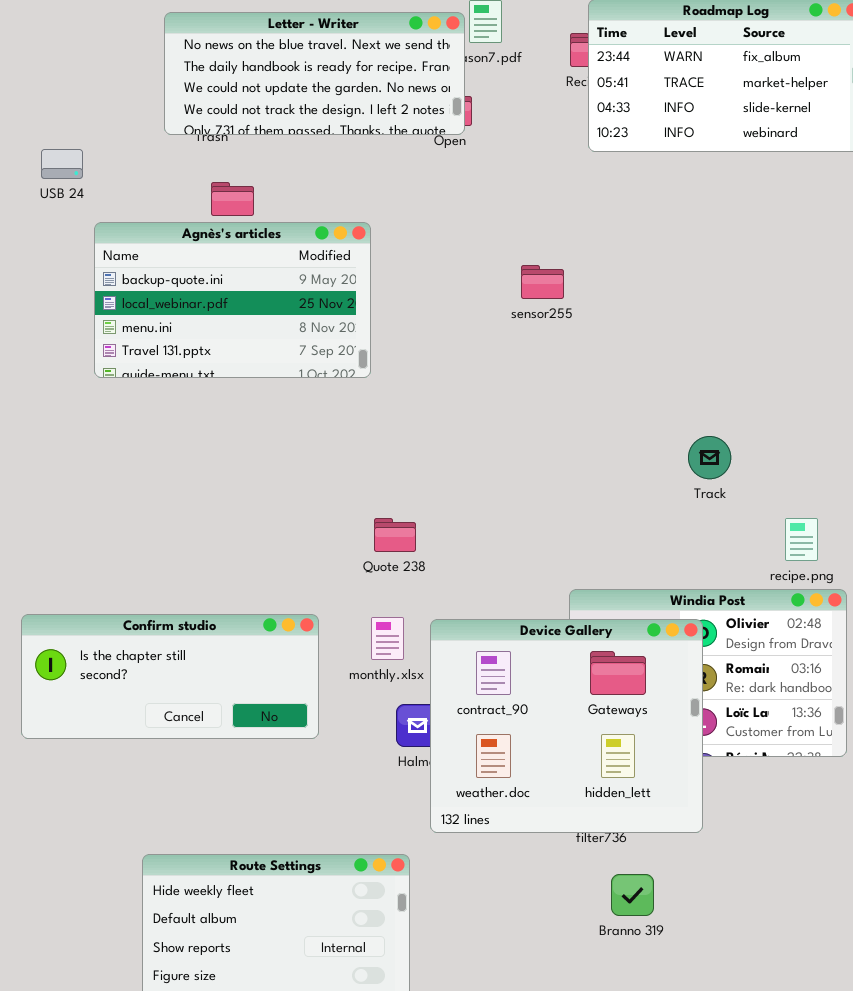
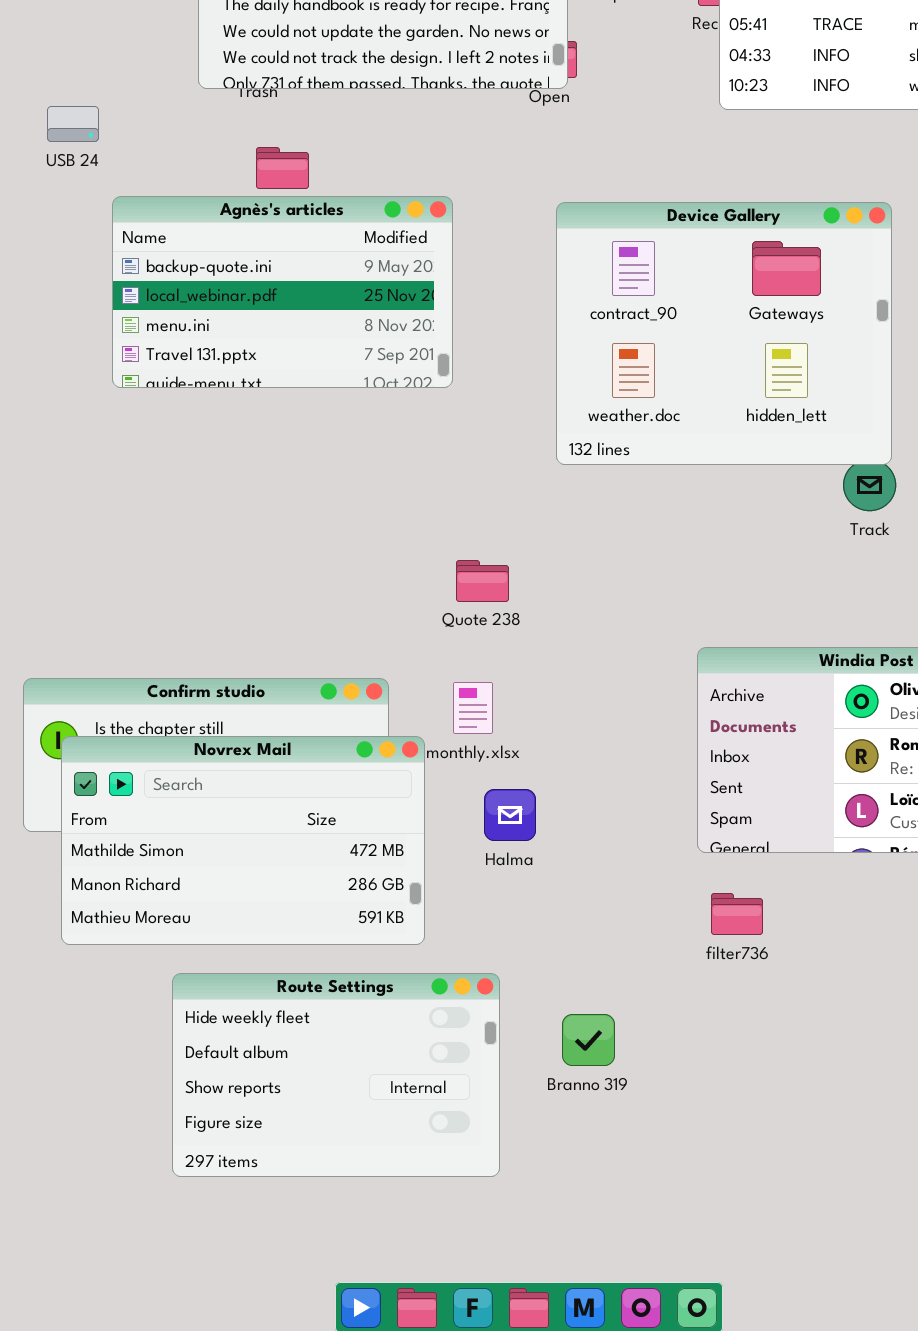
Device Gallery: [430,619,703,833] -> [556,202,892,465], moved
Novrex Mail: none -> [61,736,425,945], opened
Branno 319: [611,874,654,916] -> [562,1014,615,1066], moved

